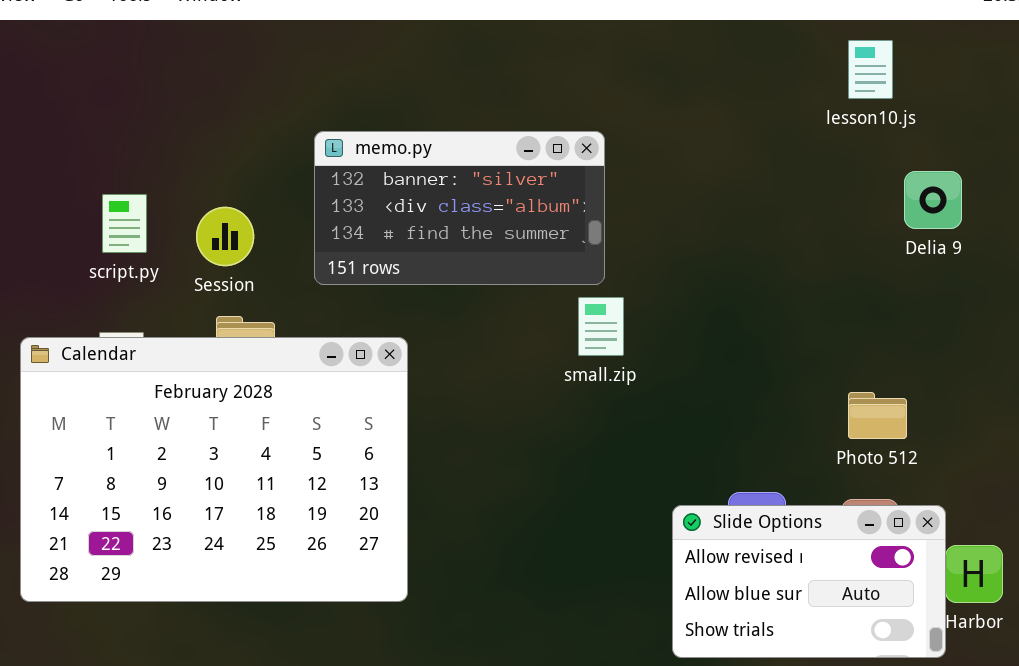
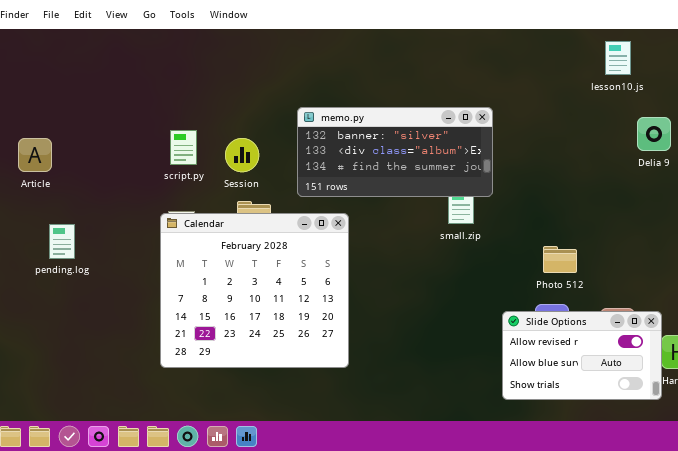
memo.py: [314,131,605,285] -> [297,107,493,197], moved, resized
Calendar: [20,337,408,602] -> [160,213,349,368], resized
Photo 512: [848,392,907,439] -> [543,246,577,273], moved

